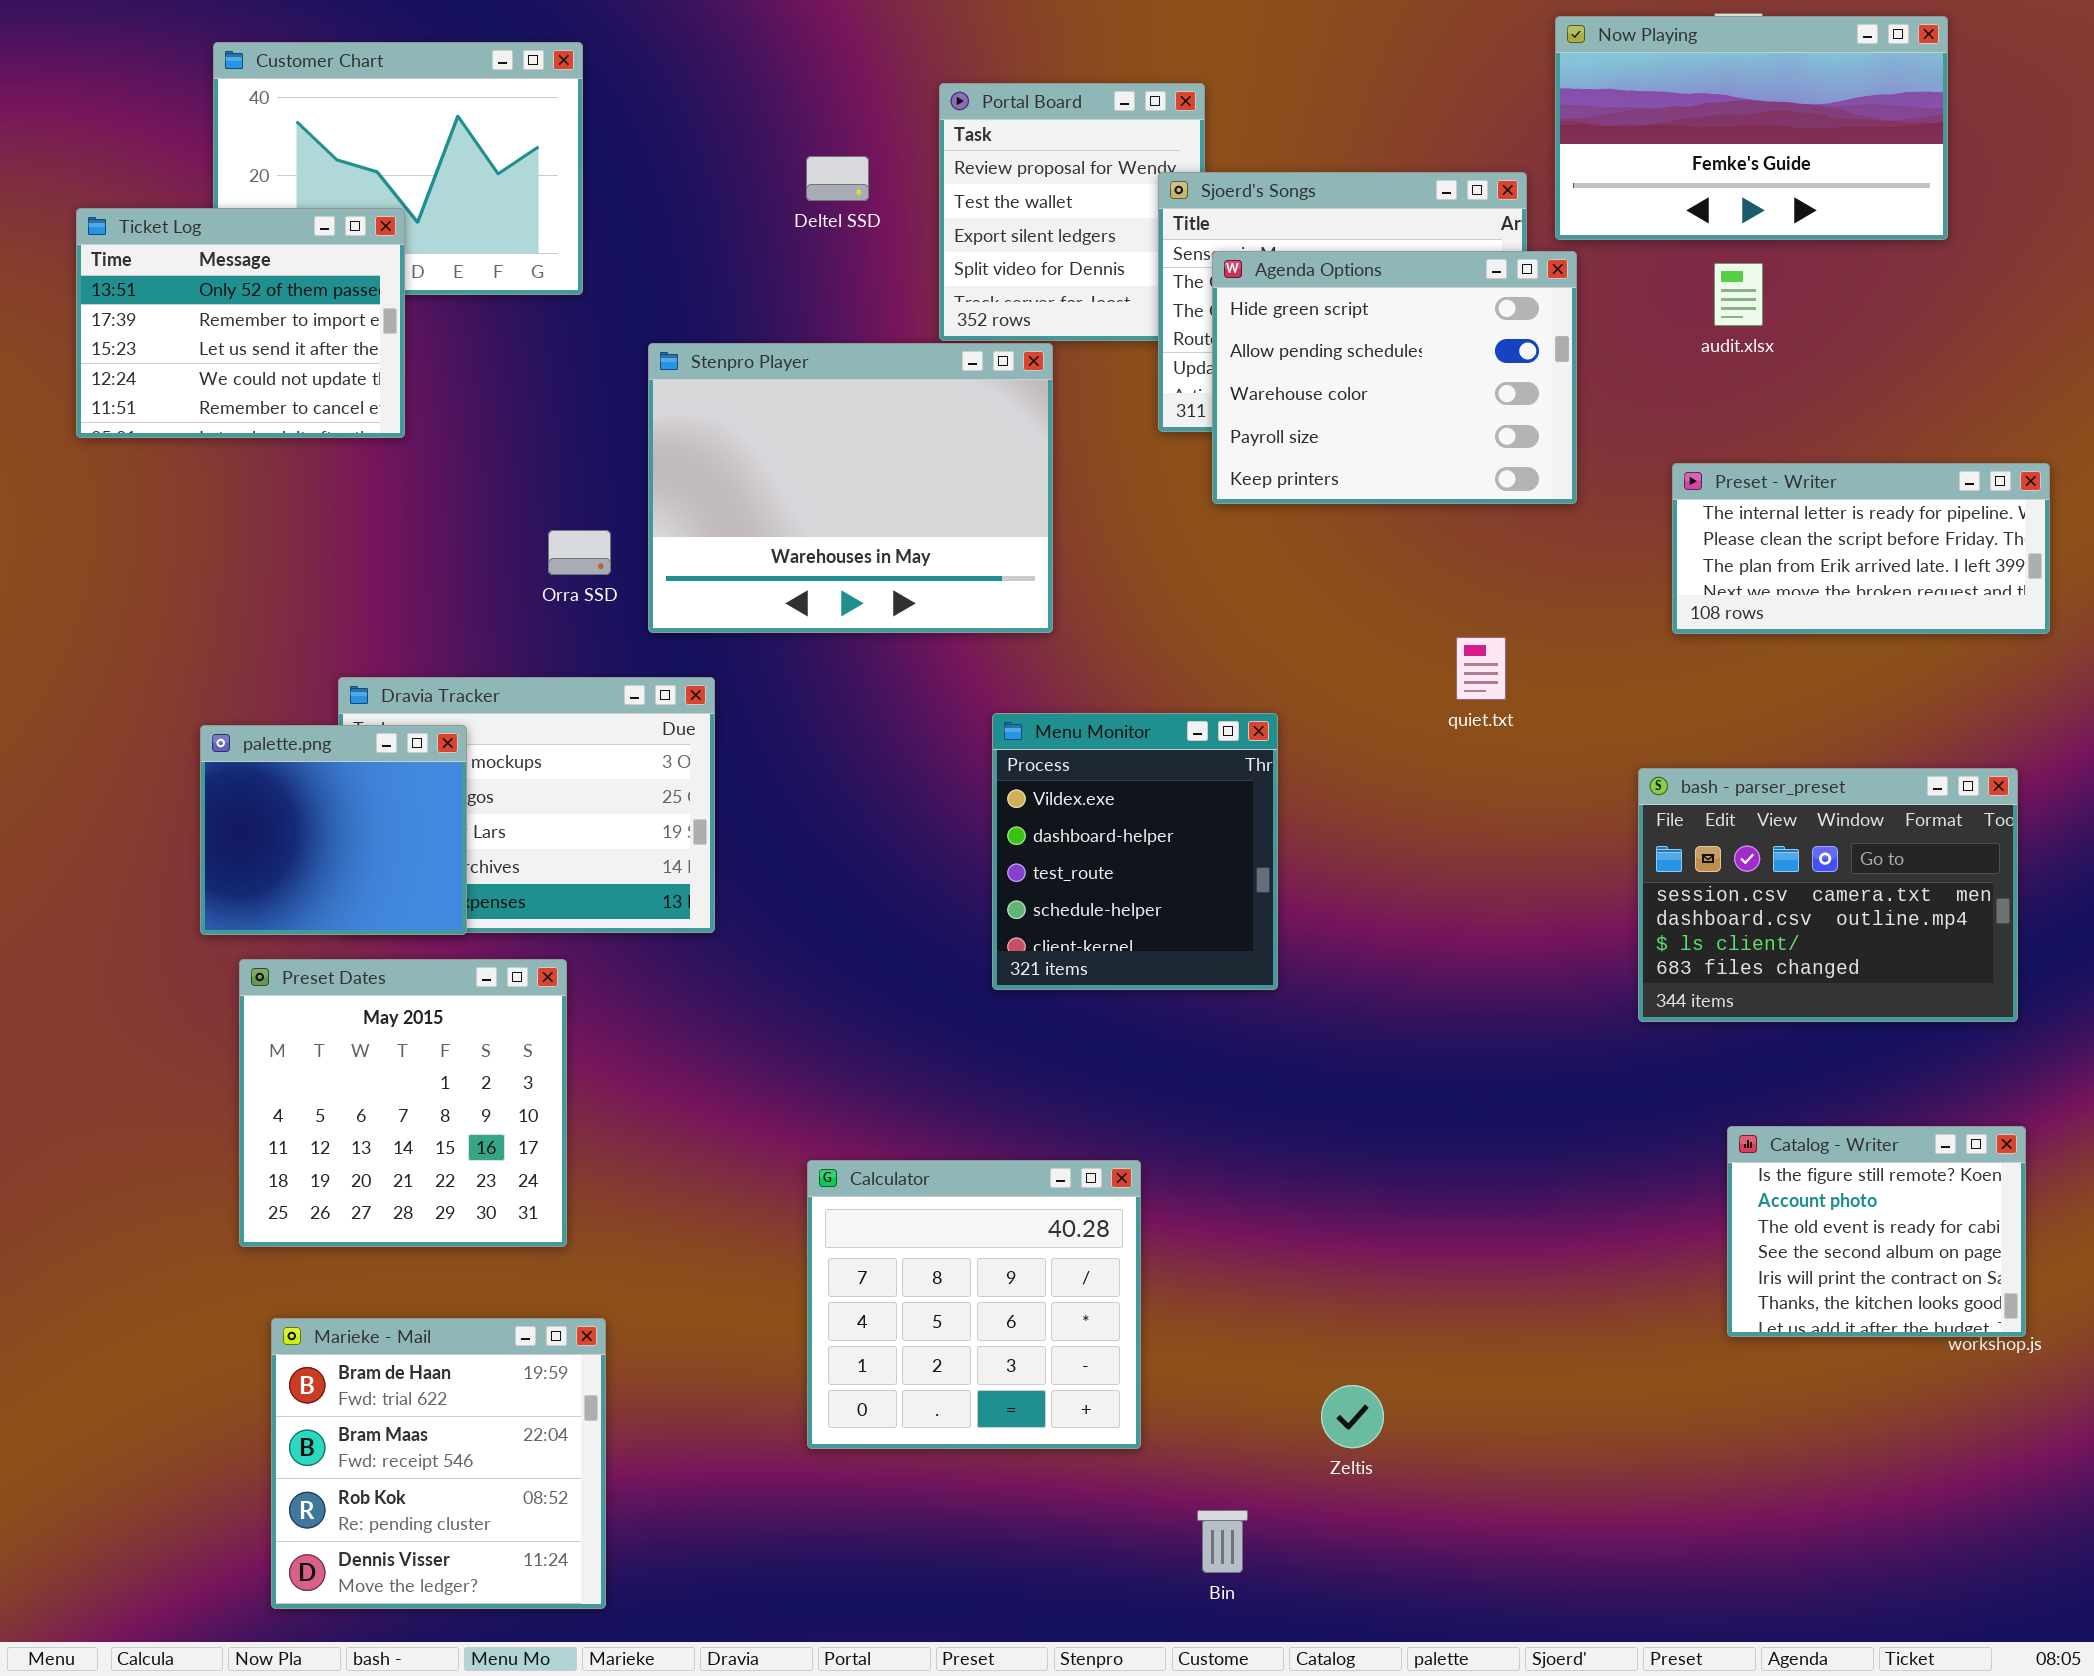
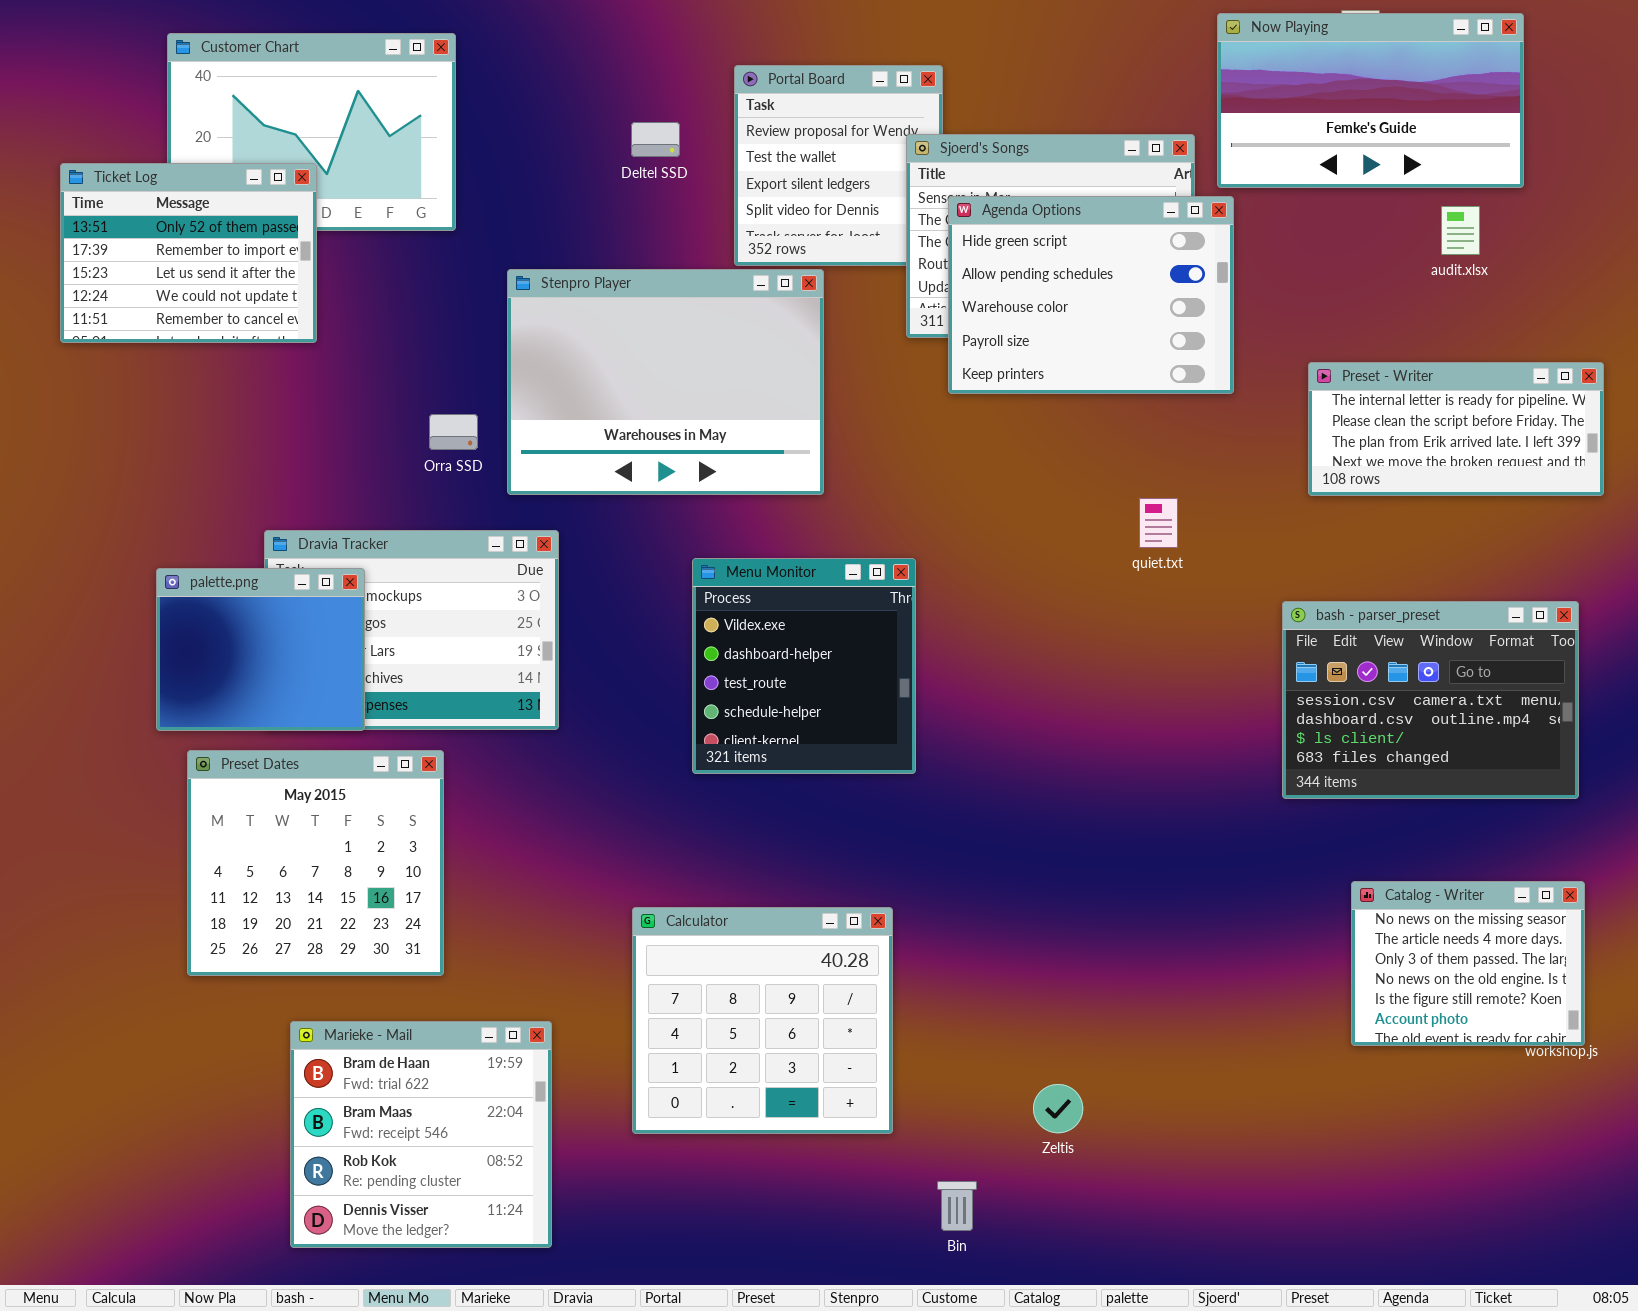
audit.xlsx: [1714,263,1763,326] -> [1441,206,1480,255], moved
Menu Monitor: [992,713,1278,990] -> [692,558,916,774], moved
Catalog - Writer: [1727,1126,2026,1337] -> [1351,881,1585,1046], scrolled up 4 rows
Marieke - Mail: [271,1318,606,1609] -> [290,1021,552,1248], moved

